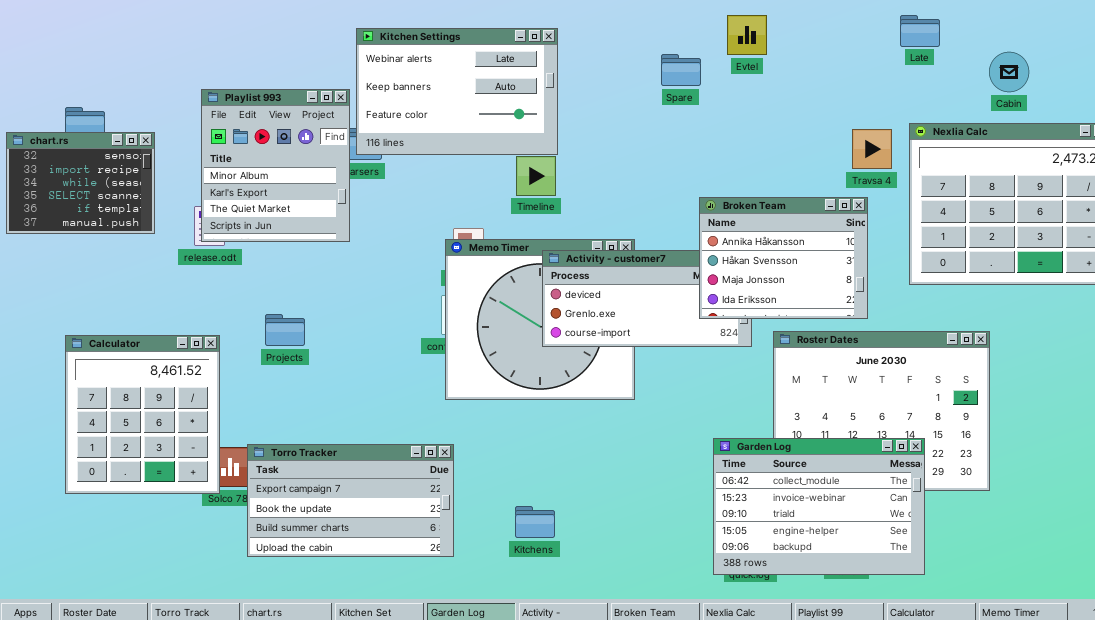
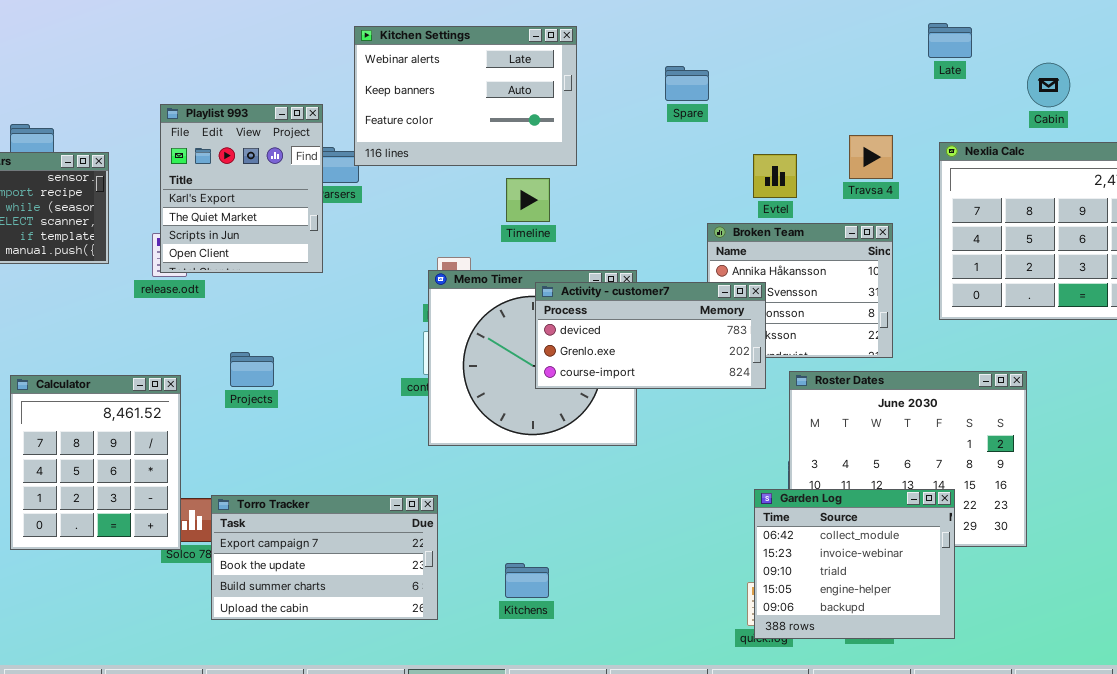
Evtel: [727,15,767,55] -> [753,154,797,198], moved
Kitchen Settings: [356,28,558,155] -> [354,26,577,166], moved
Playlist 993: [201,89,350,242] -> [160,104,323,273], scrolled down 1 row
Travsa 4: [852,129,892,169] -> [849,135,893,179], moved
Activity - customer7: [542,250,752,347] -> [535,282,766,389], raised
Garden Log: [713,438,925,575] -> [754,489,955,639], resized

